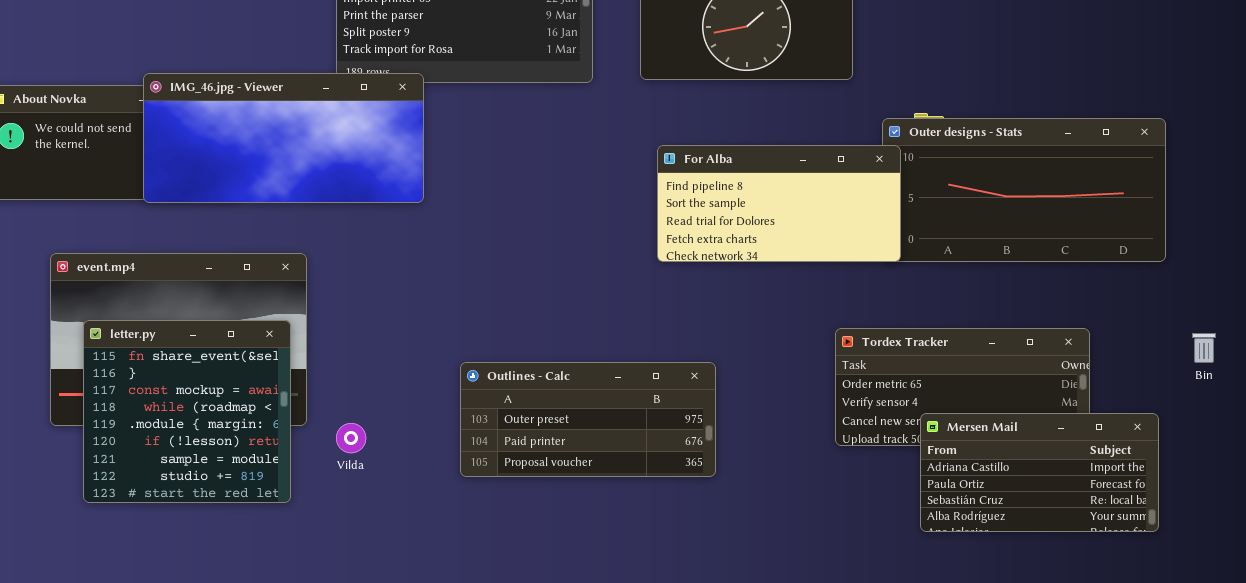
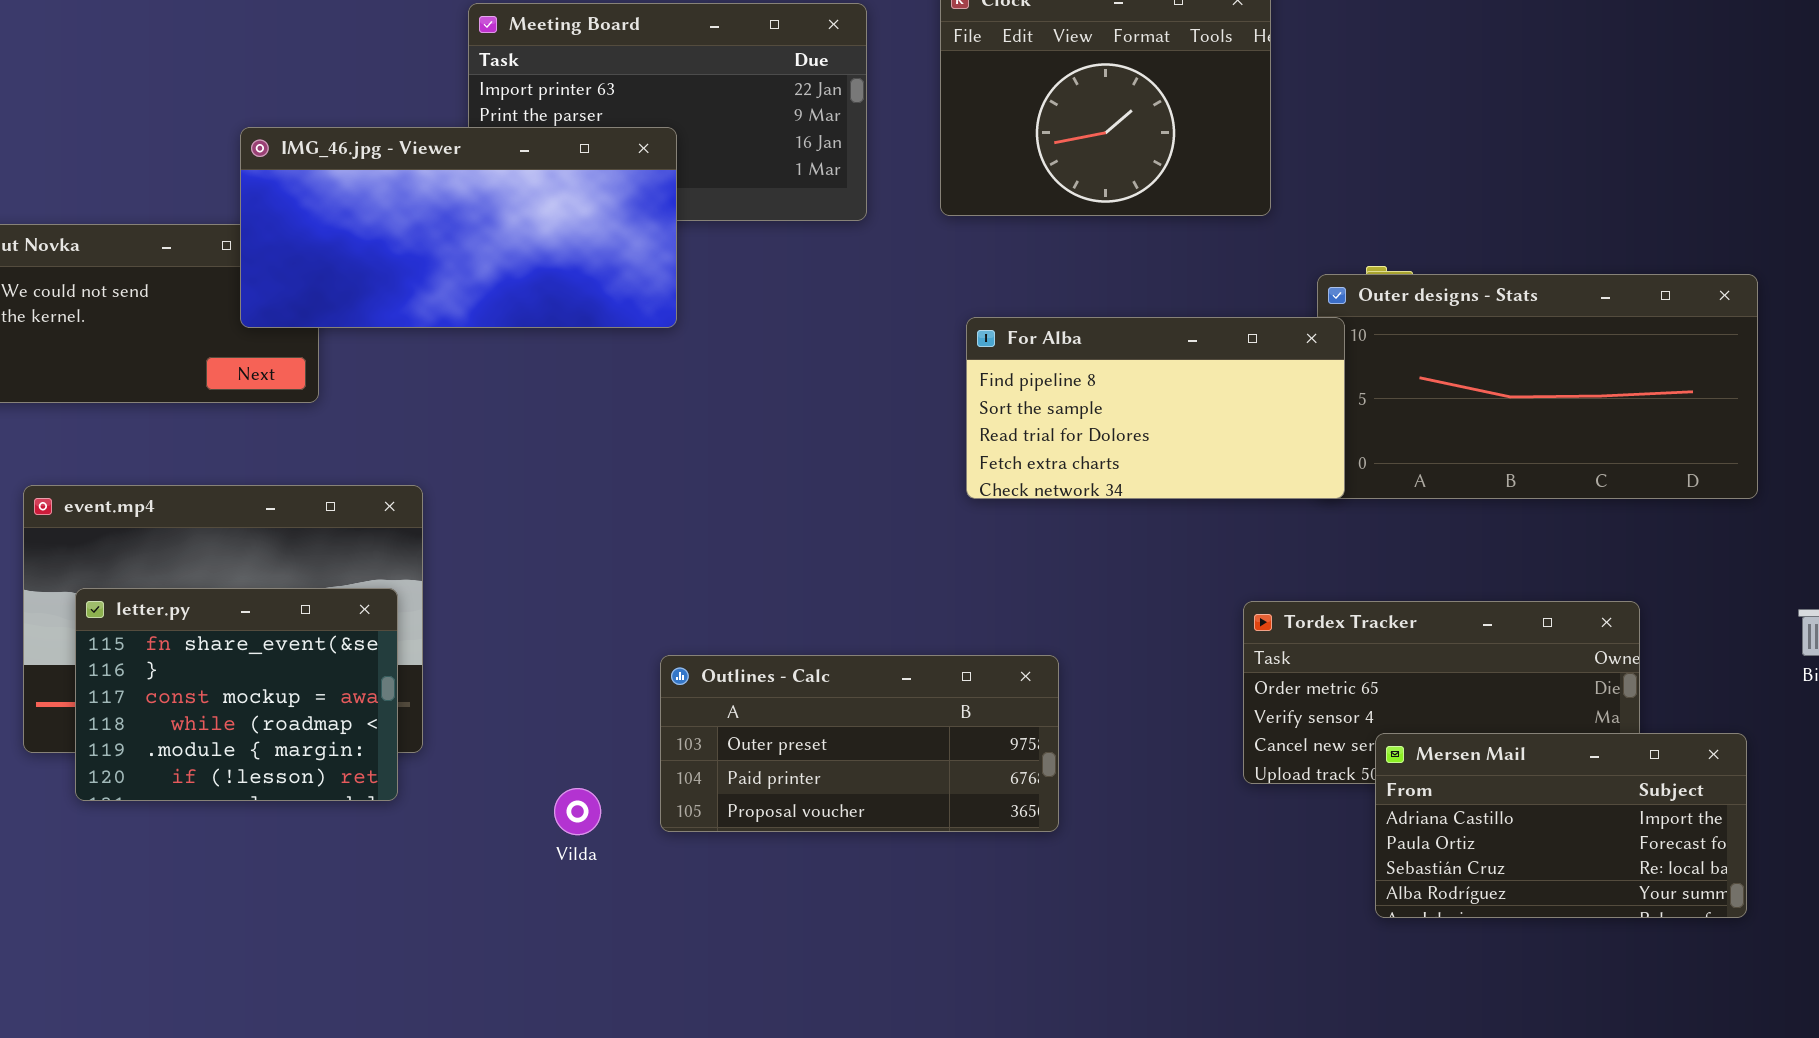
IMG_46.jpg - Viewer: [143,73,424,203] -> [240,127,677,328], moved
letter.py: [83,320,291,503] -> [75,588,398,801], resized
Vilda: [336,423,366,453] -> [554,788,601,835], moved

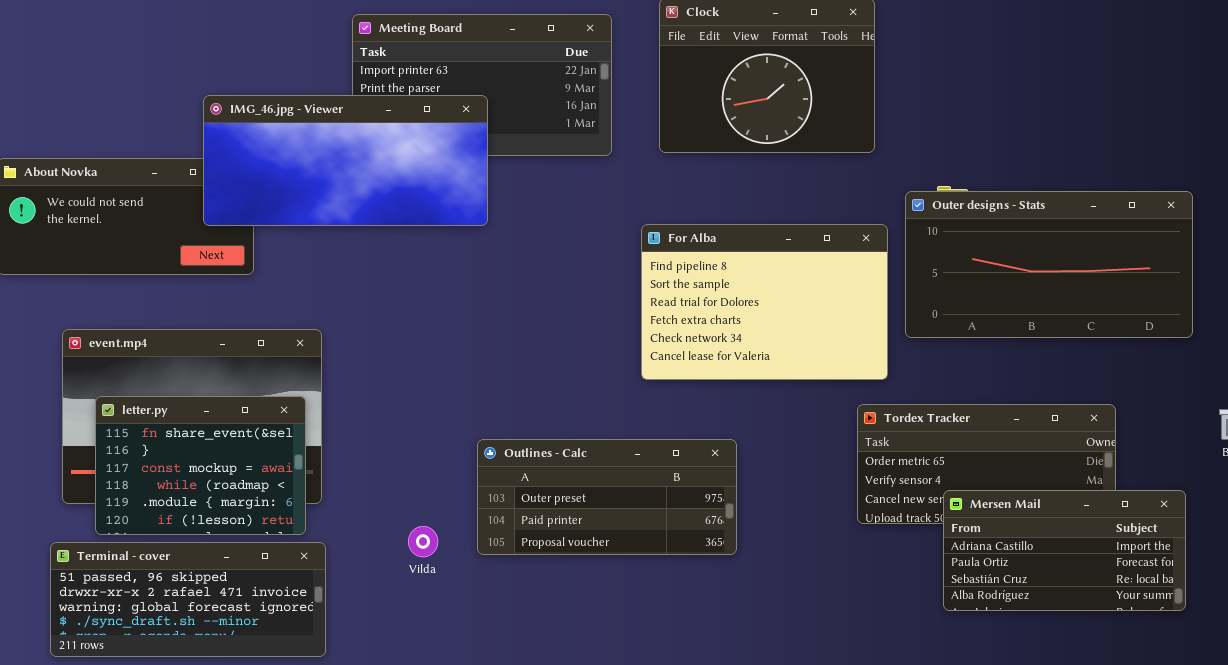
For Alba: [966,317,1345,499] -> [641,224,888,380], moved, resized
Terminal - cover: none -> [50,542,326,657], opened

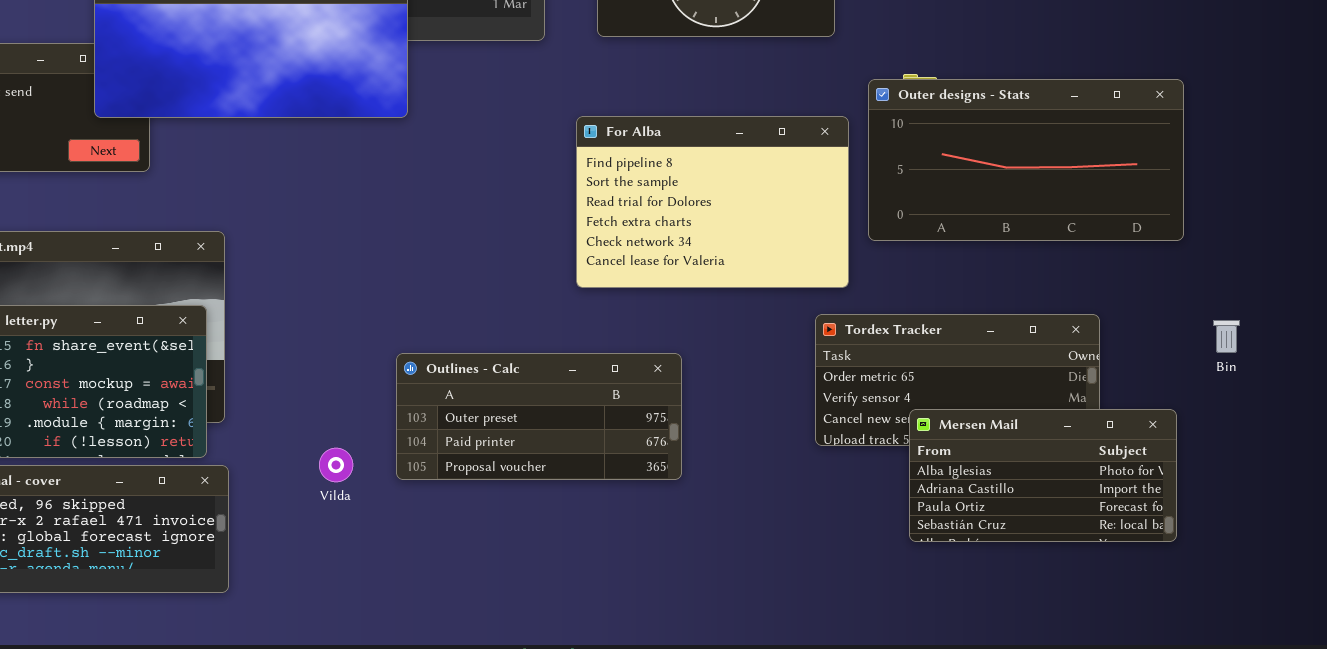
Mersen Mail: [943,490,1186,611] -> [909,409,1177,542], scrolled up 1 row

